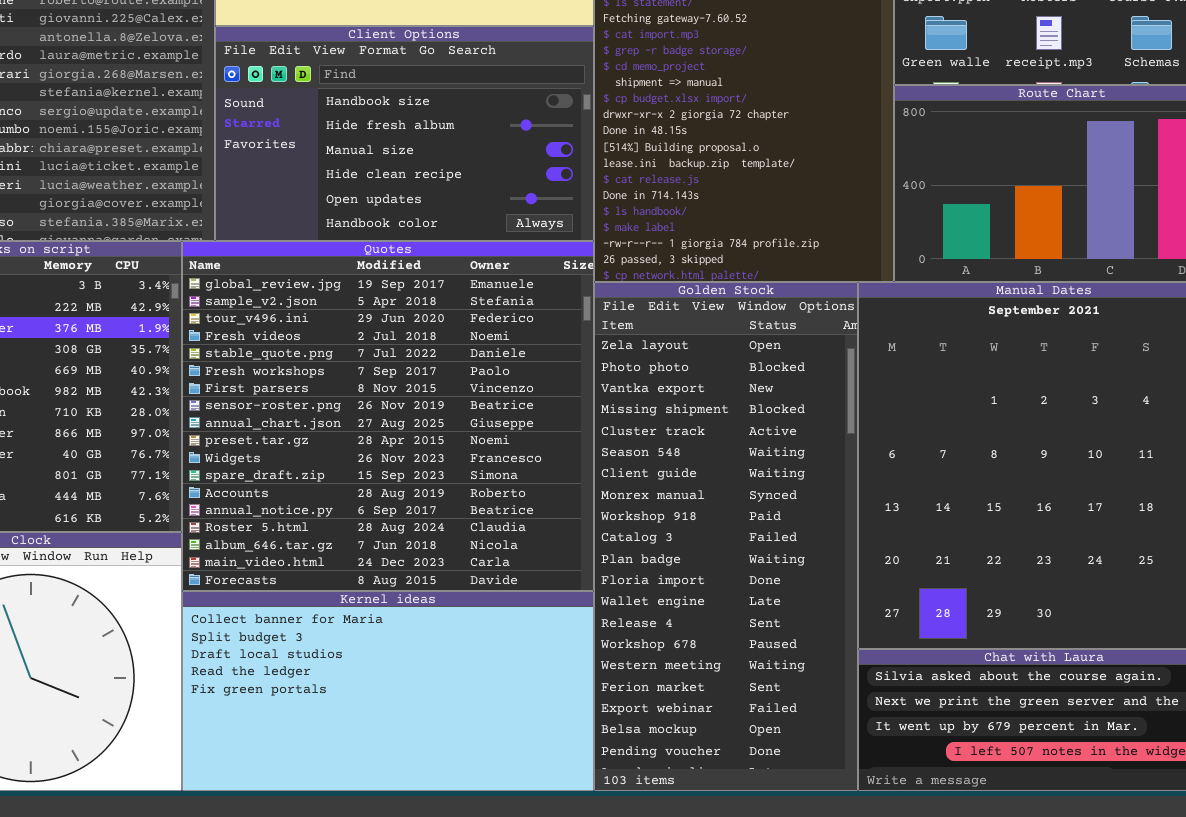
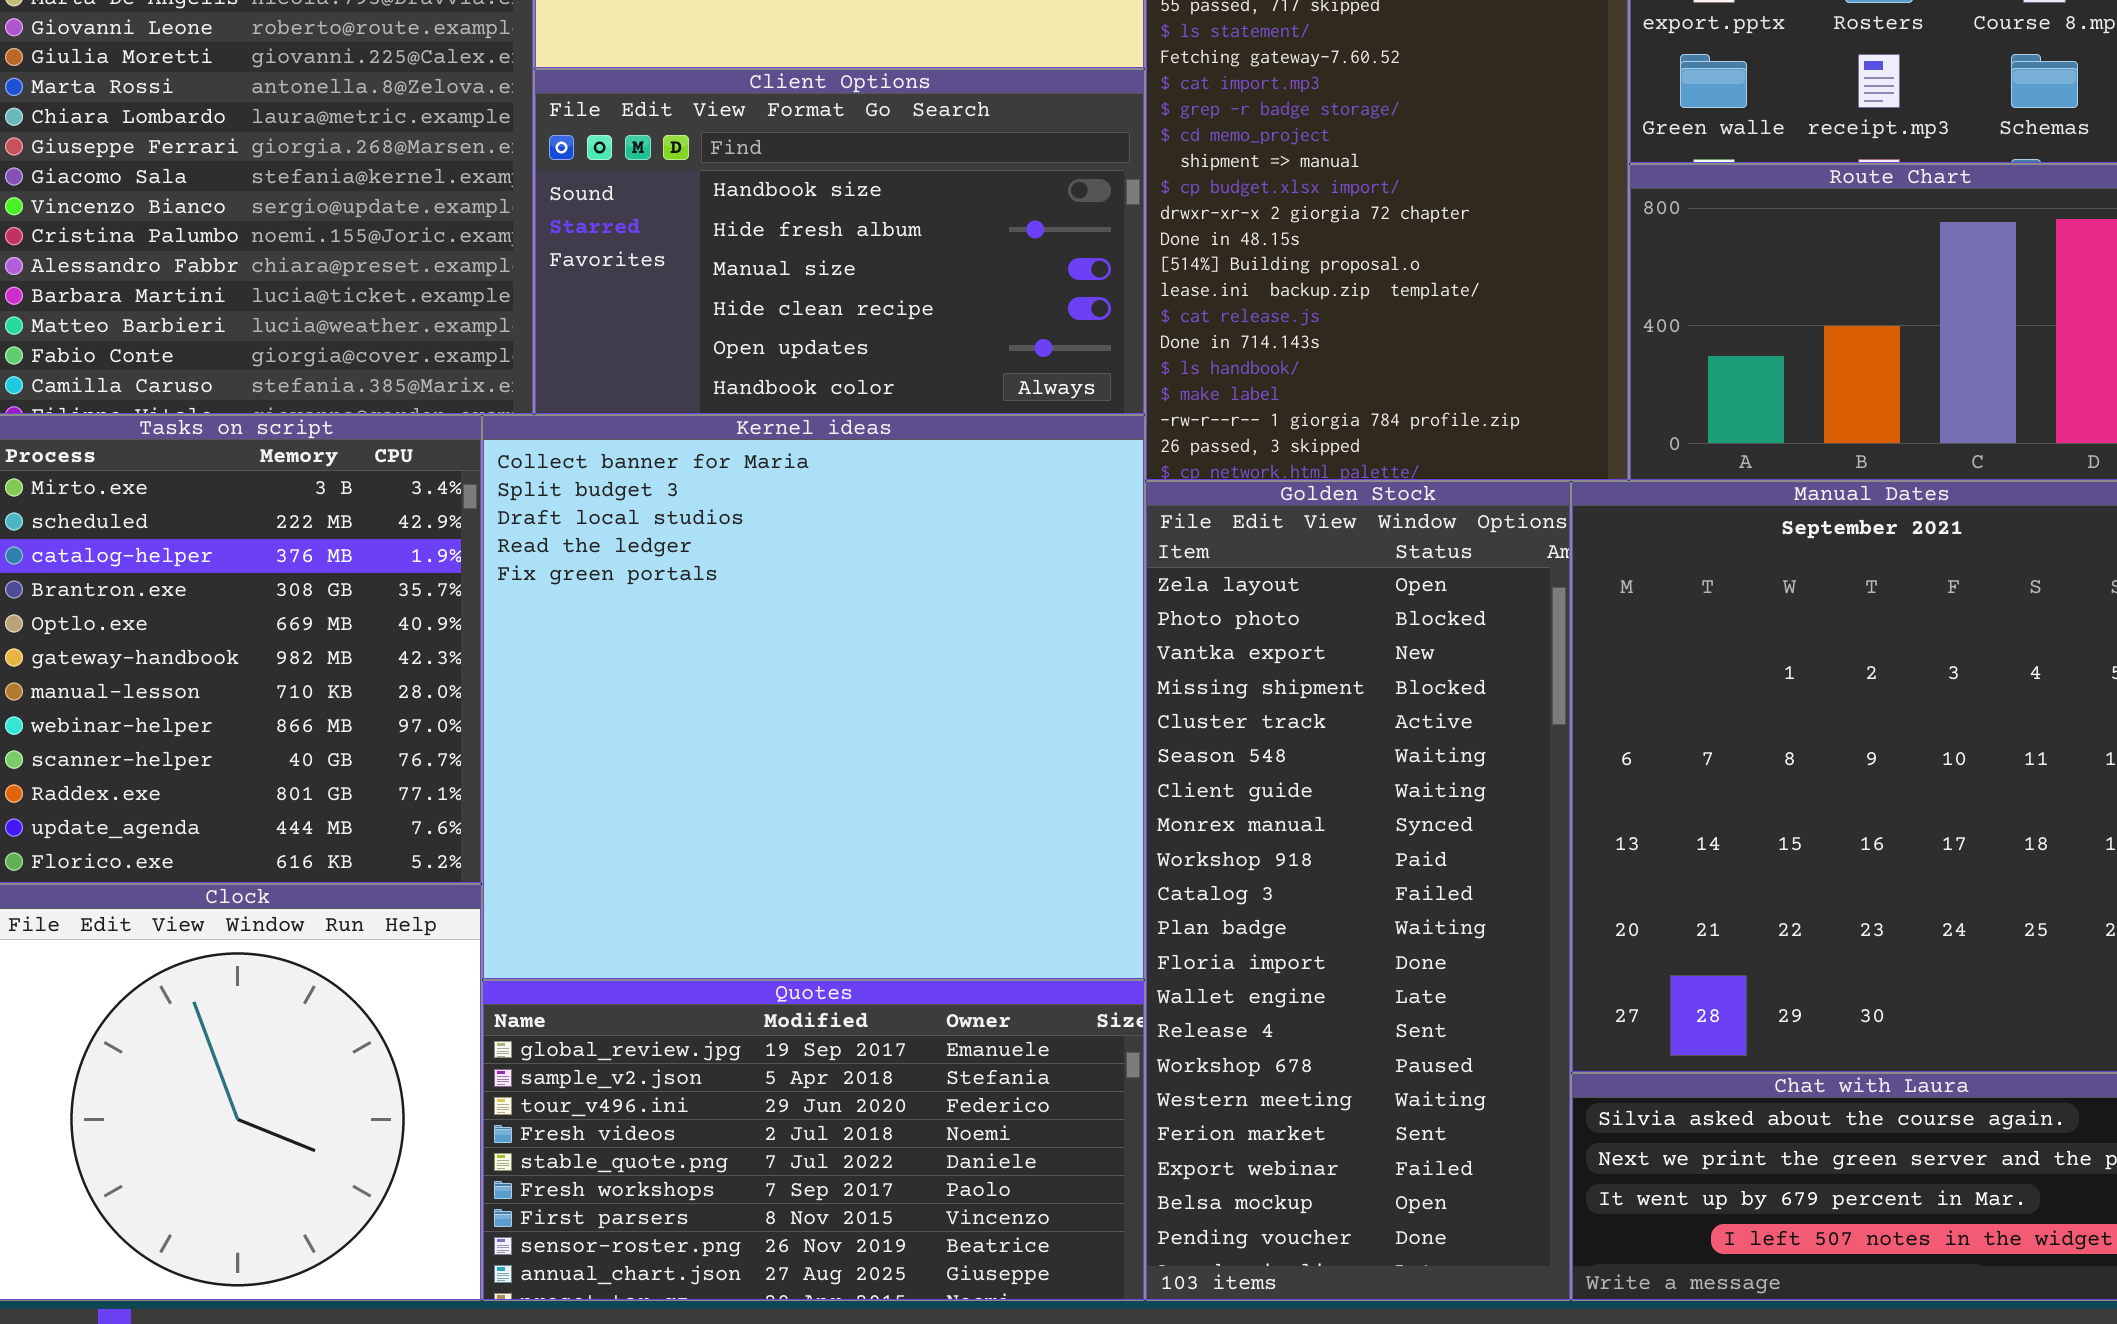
Quotes: [182,241,594,591] -> [482,980,1145,1301], moved, resized
Kernel ideas: [182,591,594,791] -> [482,415,1145,980], moved, resized

